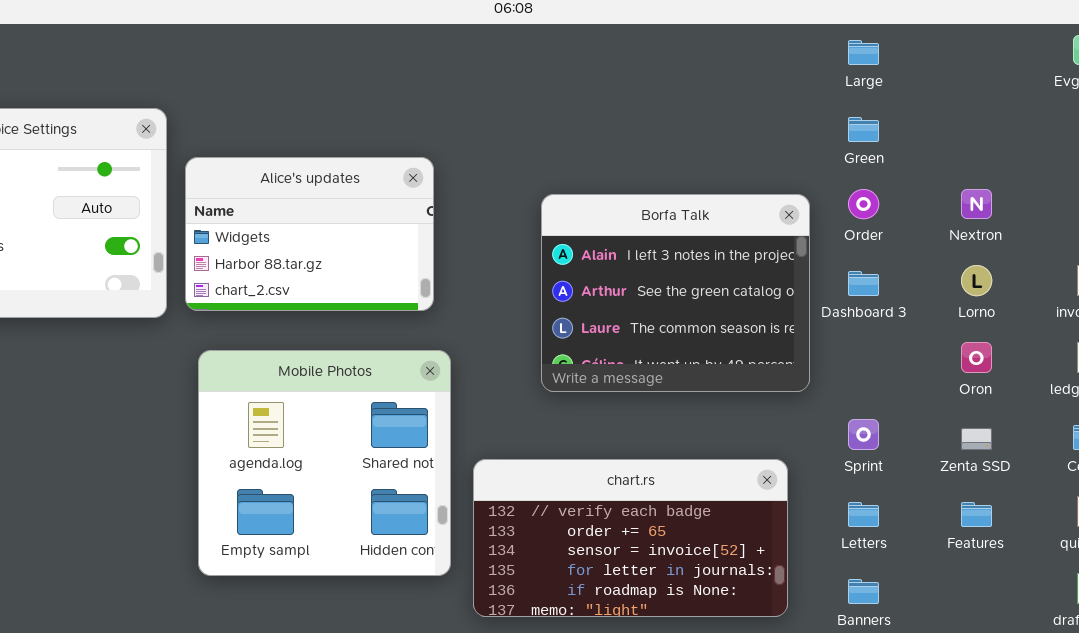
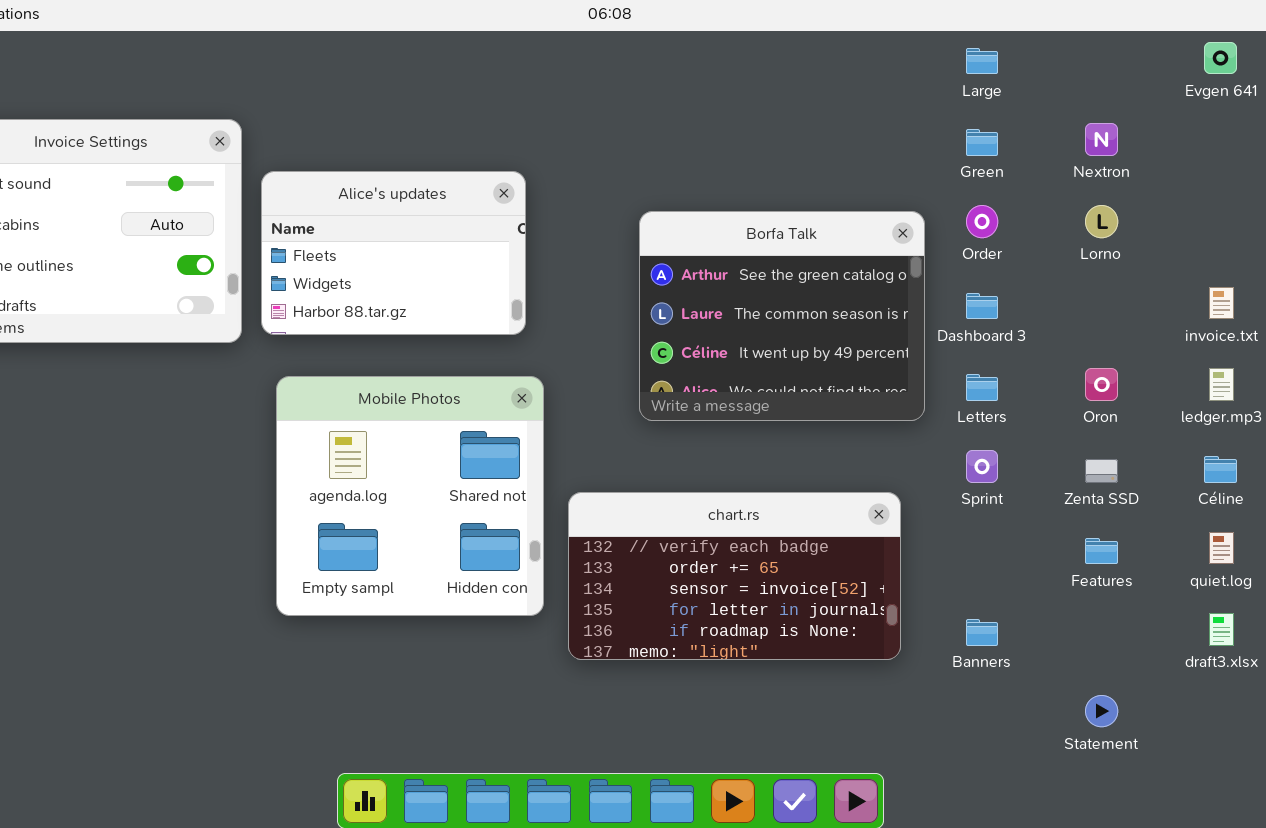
Alice's updates: [185,157,434,311] -> [261,171,526,335], scrolled up 1 row
Nextron: [961,189,992,219] -> [1085,123,1118,156], moved
Borfa Talk: [541,194,810,392] -> [639,211,925,421], scrolled down 1 row
Lorno: [961,265,992,296] -> [1085,205,1118,238], moved
Letters: [848,502,879,527] -> [966,374,998,401], moved

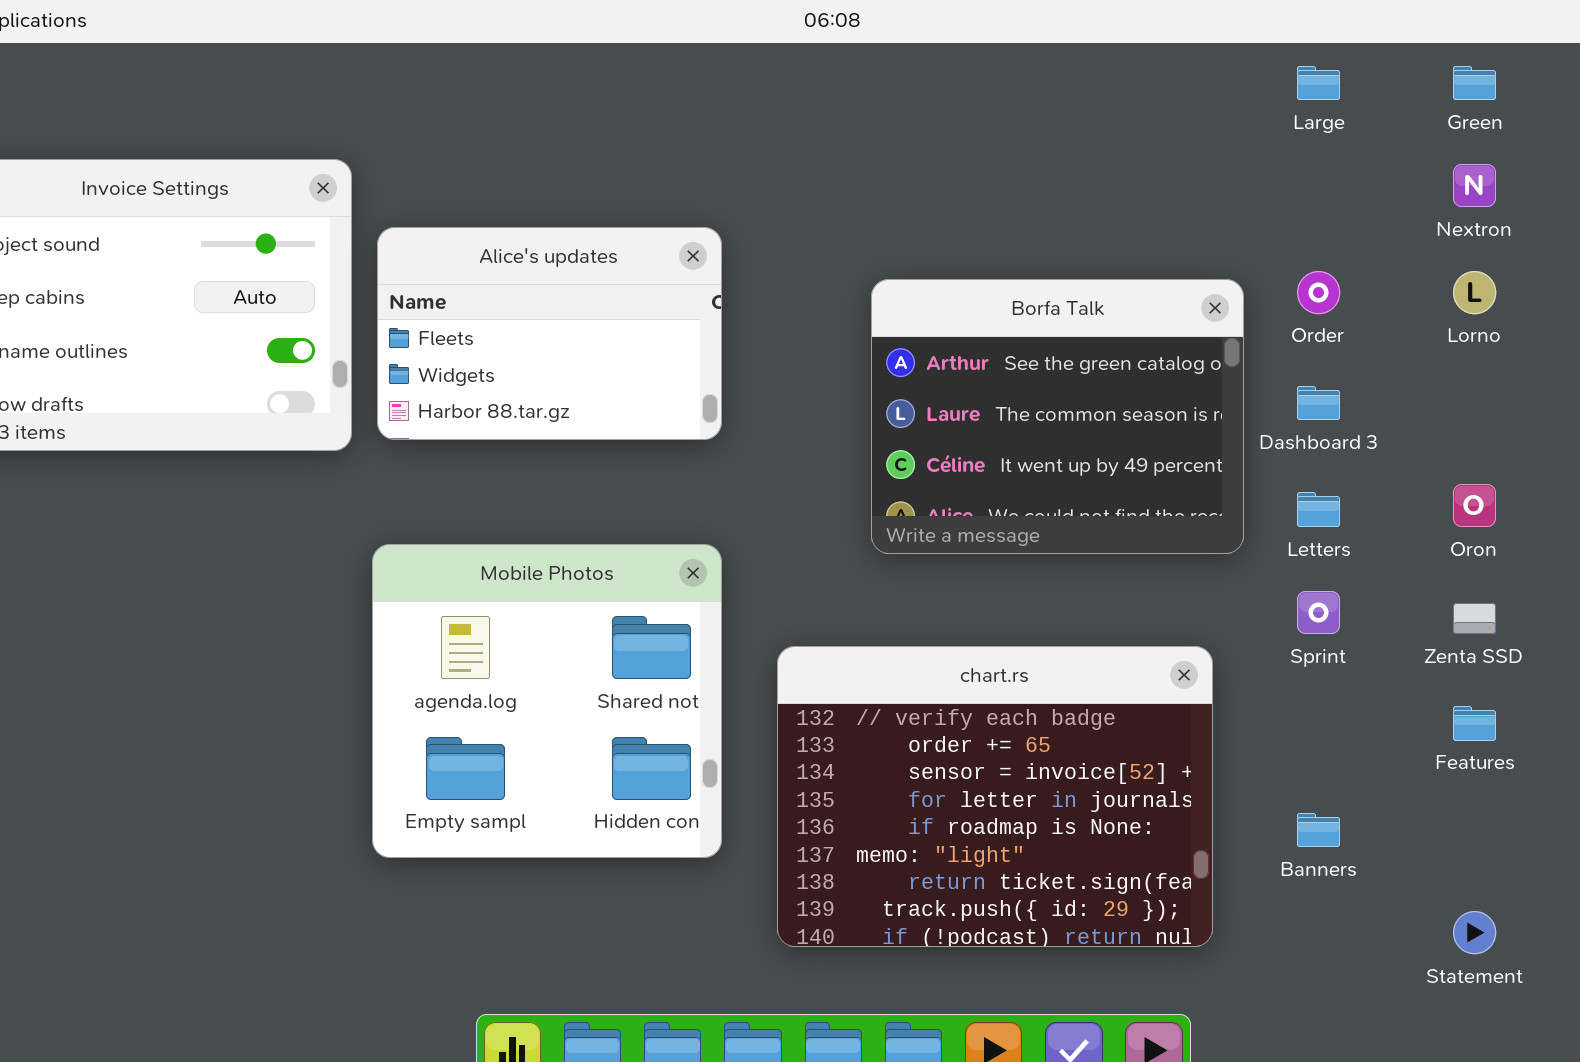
Green: [966,129,998,156] -> [1453,66,1496,100], moved
Mobile Photos: [276,376,544,616] -> [372,544,722,858], moved
chart.rs: [568,492,901,660] -> [777,646,1213,947], resized

